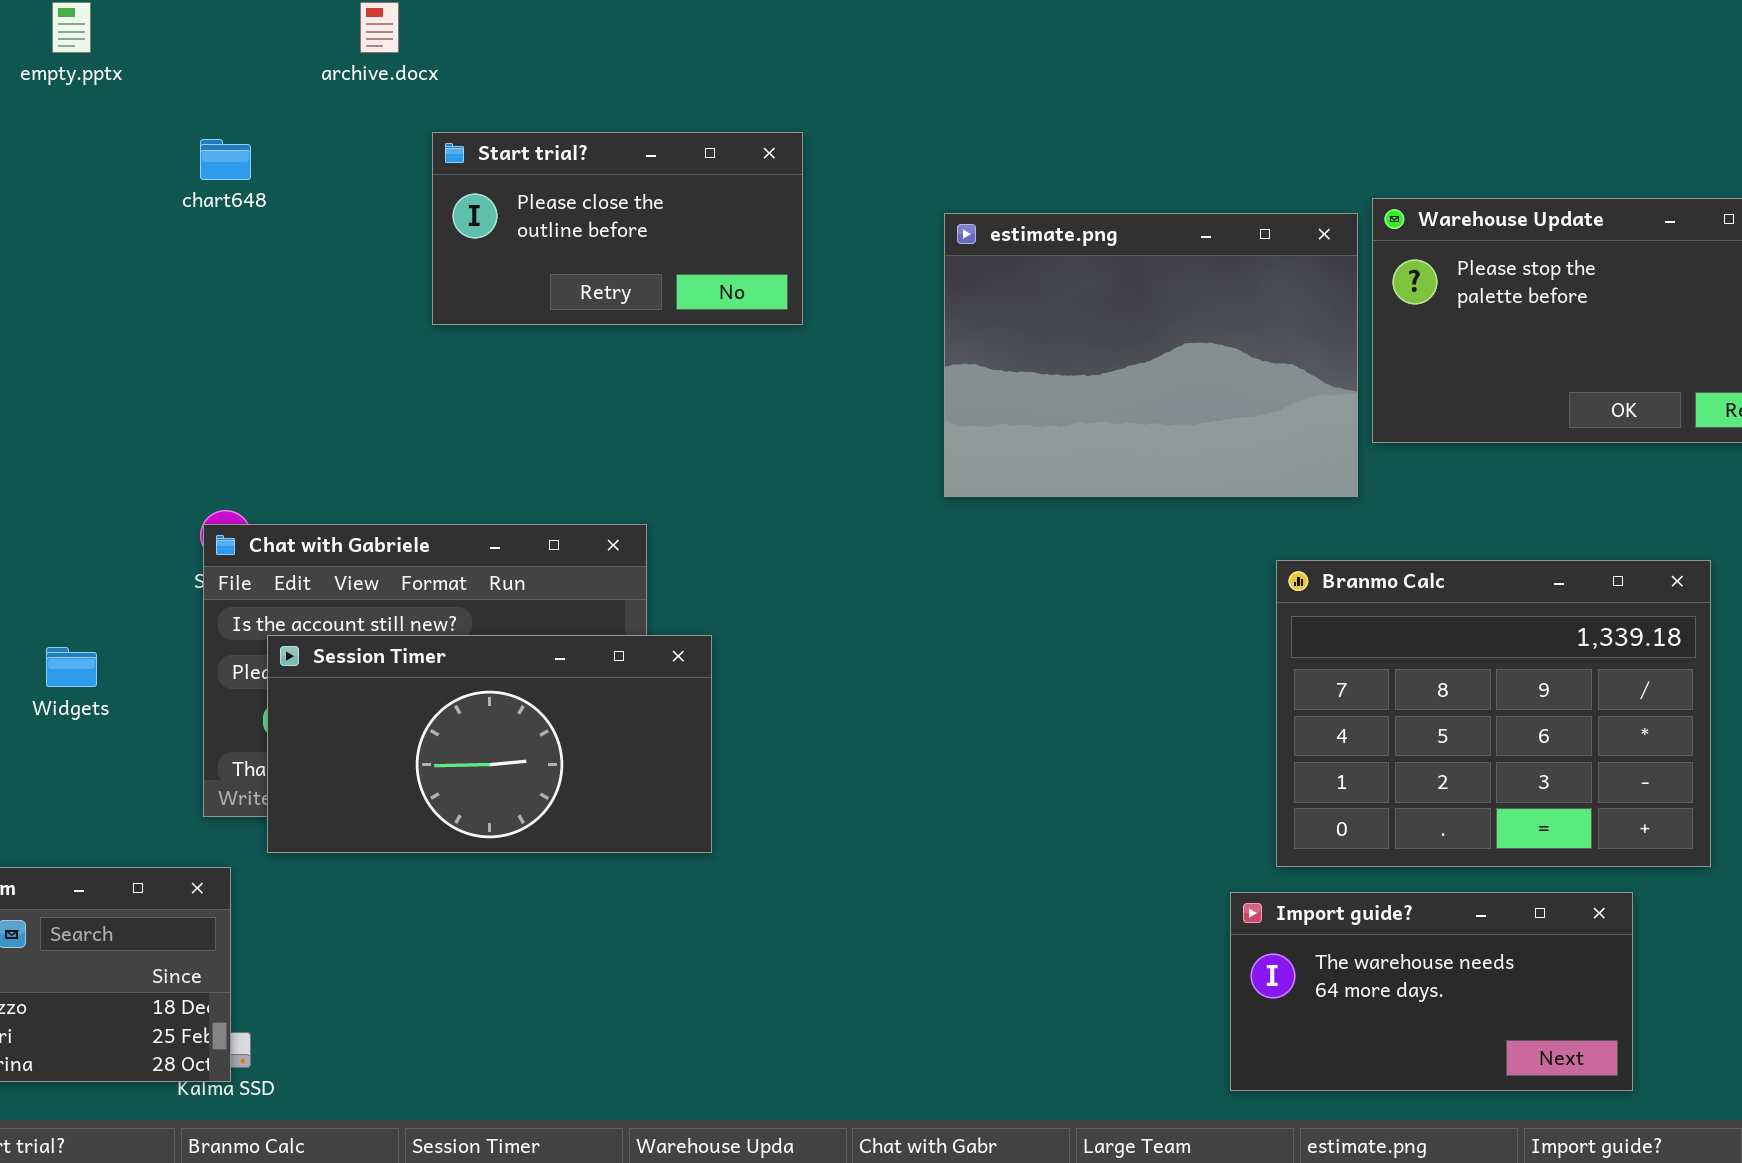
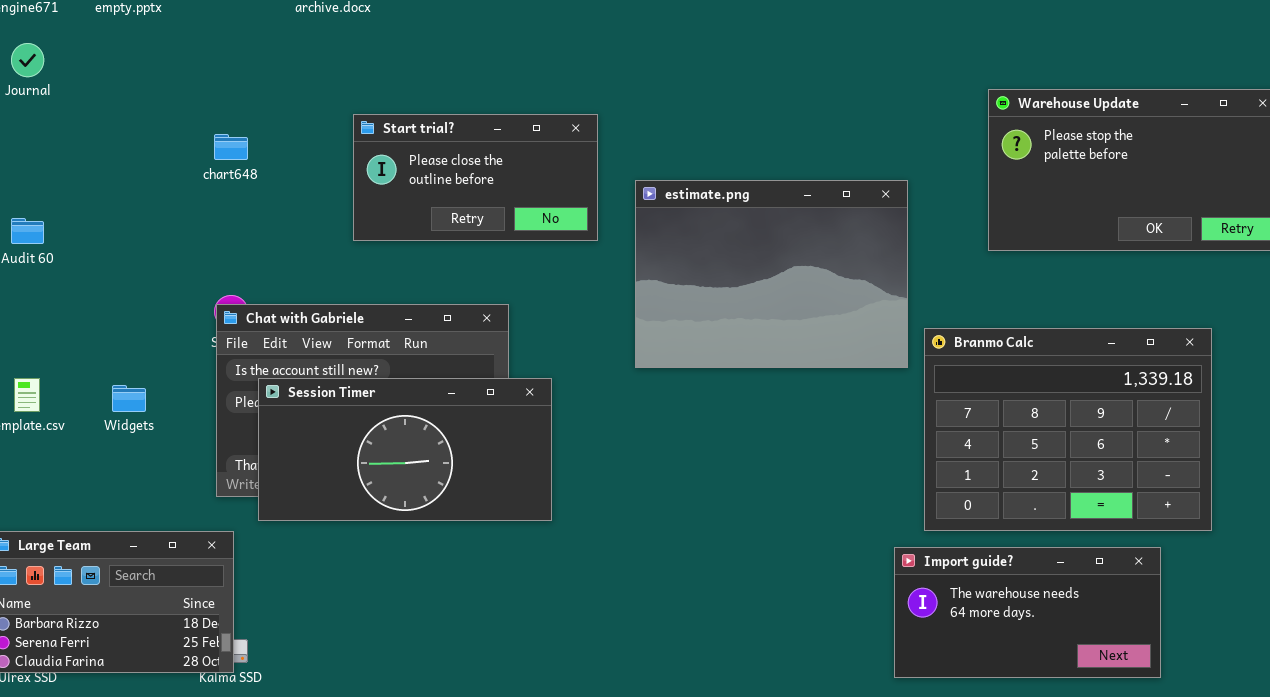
Start trial?: [432,132,803,325] -> [353,114,598,241], moved
chart648: [200,139,251,180] -> [214,134,248,160], moved
estimate.png: [944,213,1358,497] -> [635,180,908,368], moved

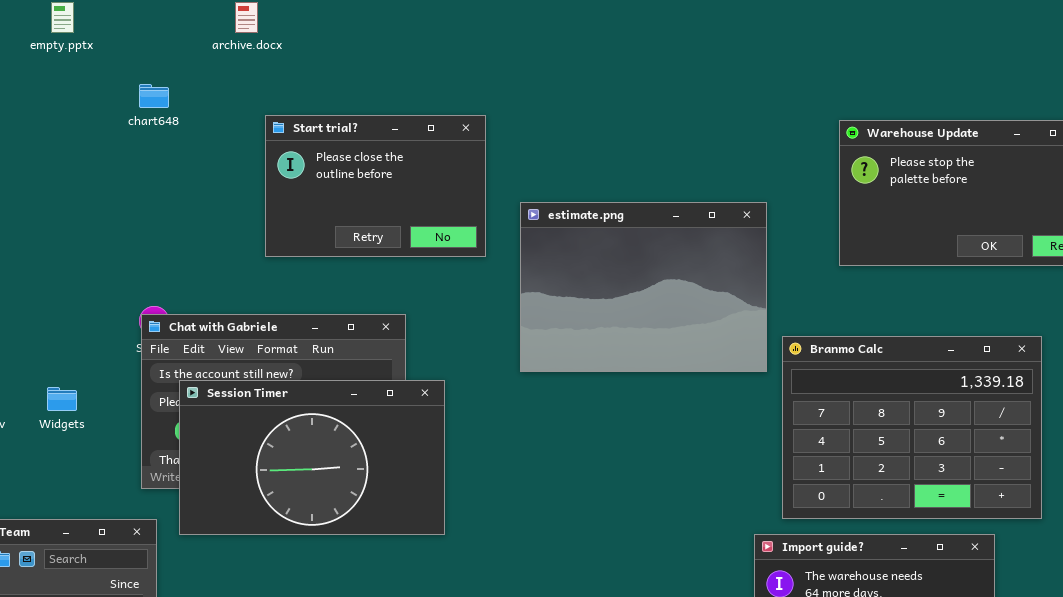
Start trial?: [353,114,598,241] -> [265,115,486,257], resized
chart648: [214,134,248,160] -> [139,84,169,108], moved
Session Timer: [258,378,552,521] -> [179,380,445,535], resized

